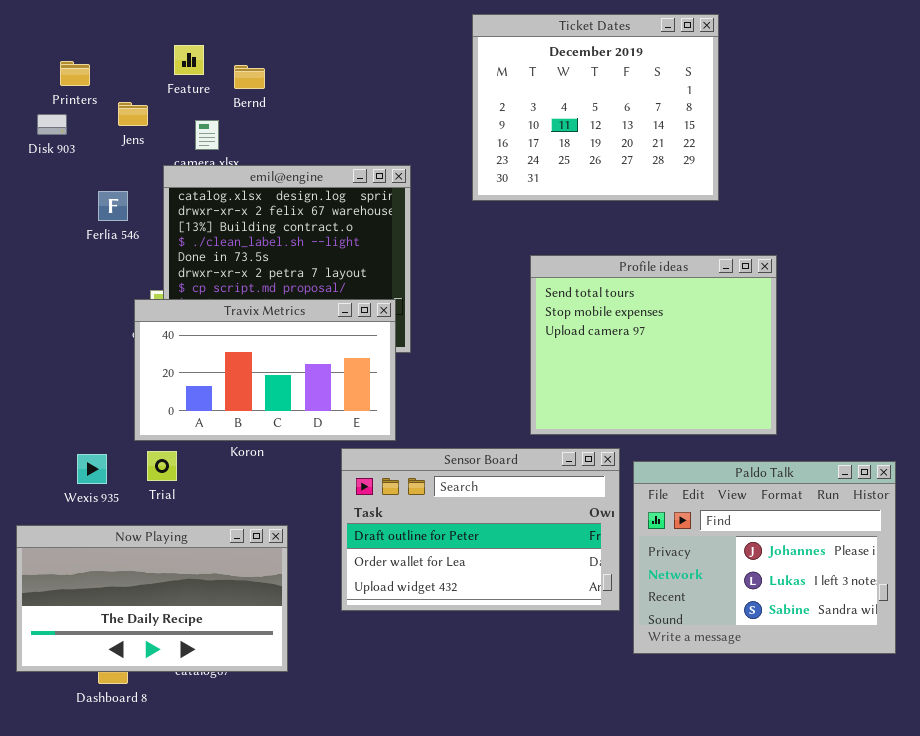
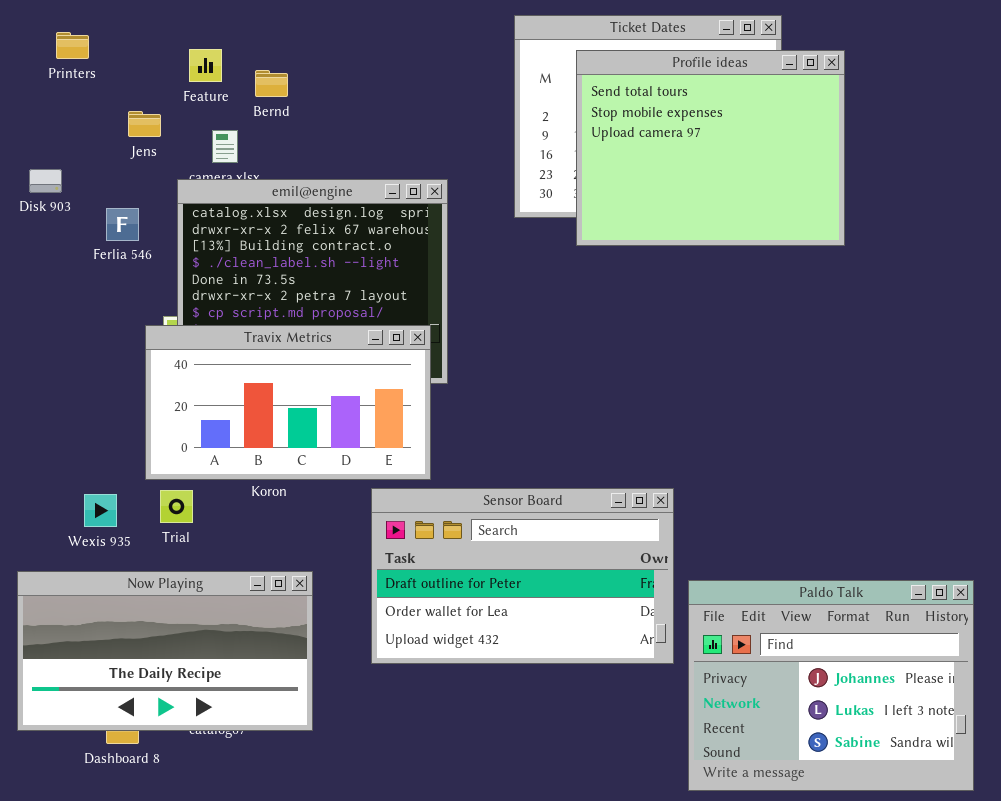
Printers: [60,61,90,86] -> [56,32,89,59], moved
Disk 903: [37,114,67,135] -> [29,169,62,193], moved
Profile ideas: [530,255,777,435] -> [576,50,845,246], moved
Paldo Talk: [633,461,896,654] -> [688,580,974,791], moved

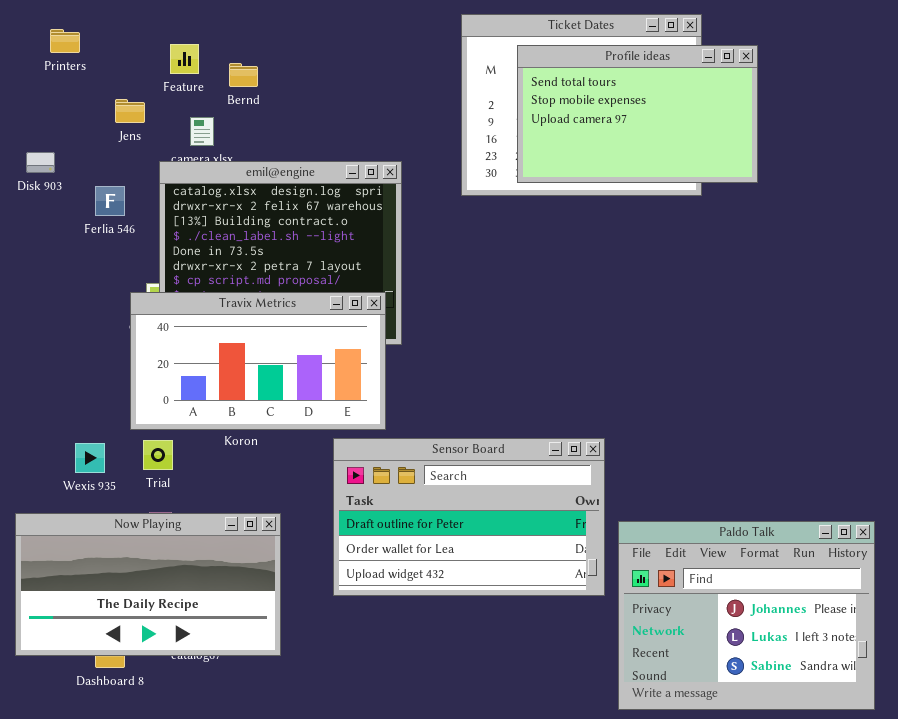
Profile ideas: [576,50,845,246] -> [517,45,758,183], resized

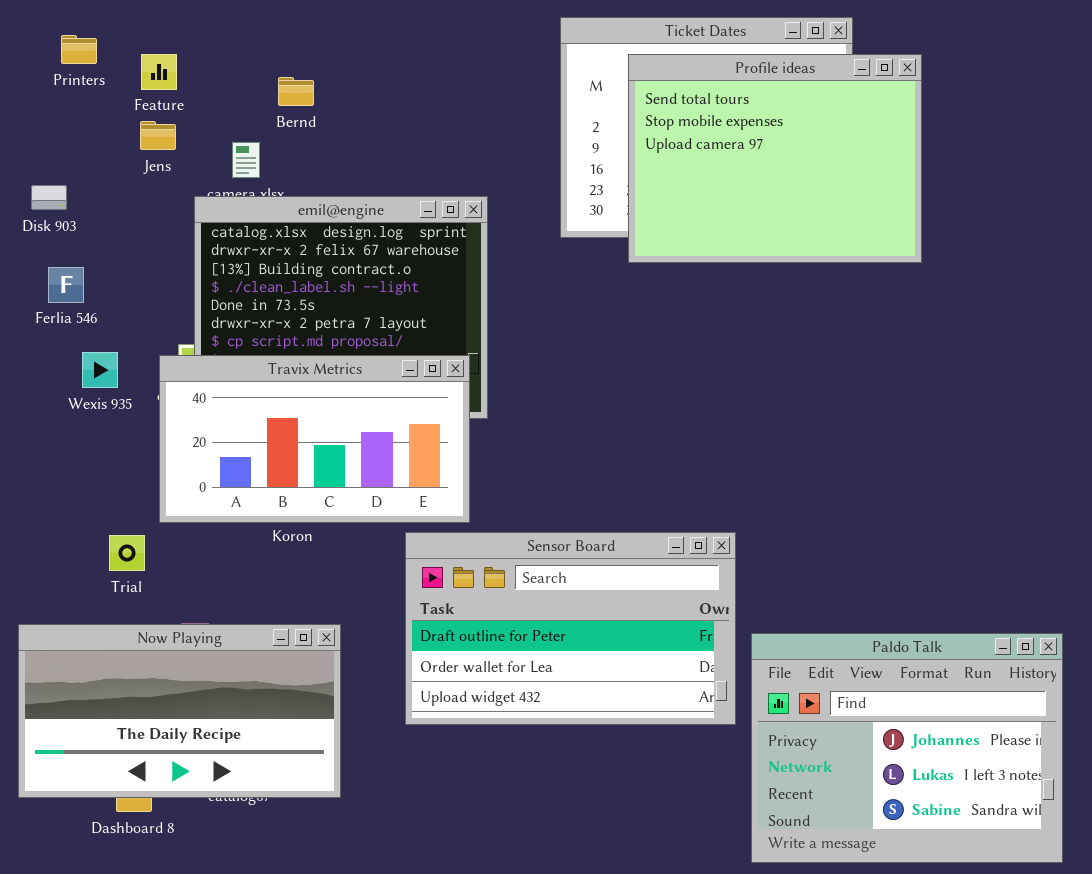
Feature: [170,44,199,74] -> [141,54,177,90], moved
Profile ideas: [517,45,758,183] -> [628,54,922,263], resized
Ferlia 546: [95,186,125,216] -> [48,267,84,303], moved
Trial: [143,440,173,470] -> [109,535,145,571], moved
Wexis 935: [75,443,105,473] -> [82,352,118,388], moved

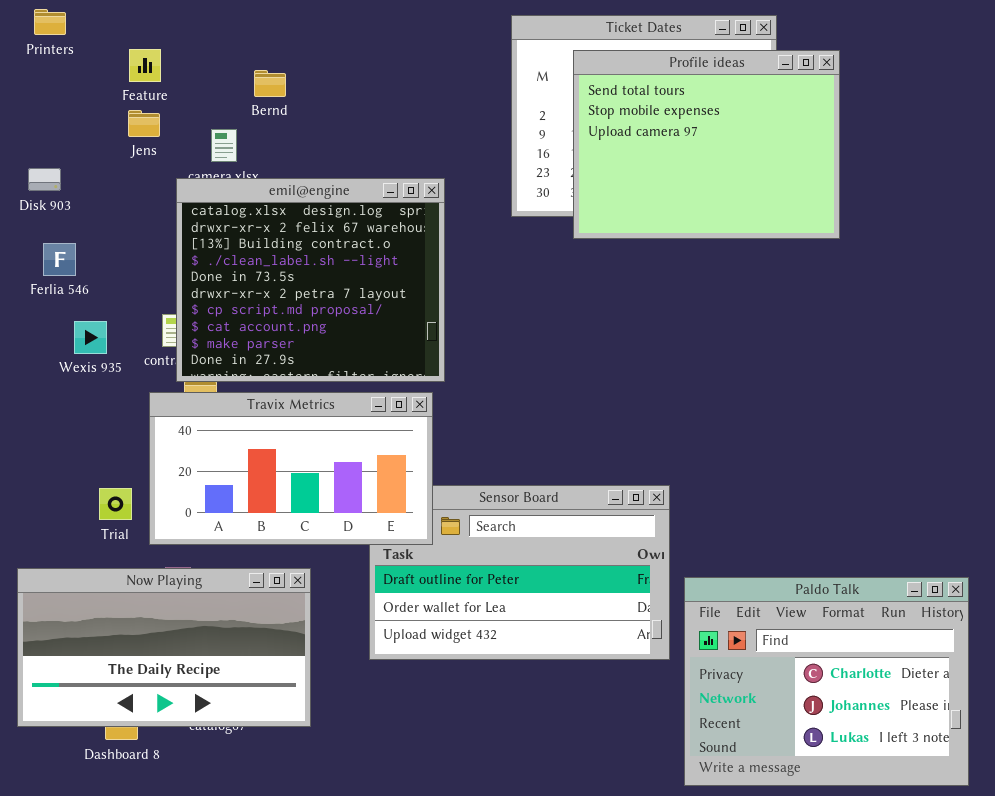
Printers: [61,35,97,64] -> [34,9,66,35], moved
Travix Metrics: [159,355,470,523] -> [149,392,433,545], moved
Paldo Talk: [751,633,1063,863] -> [684,577,969,786], scrolled up 1 row

